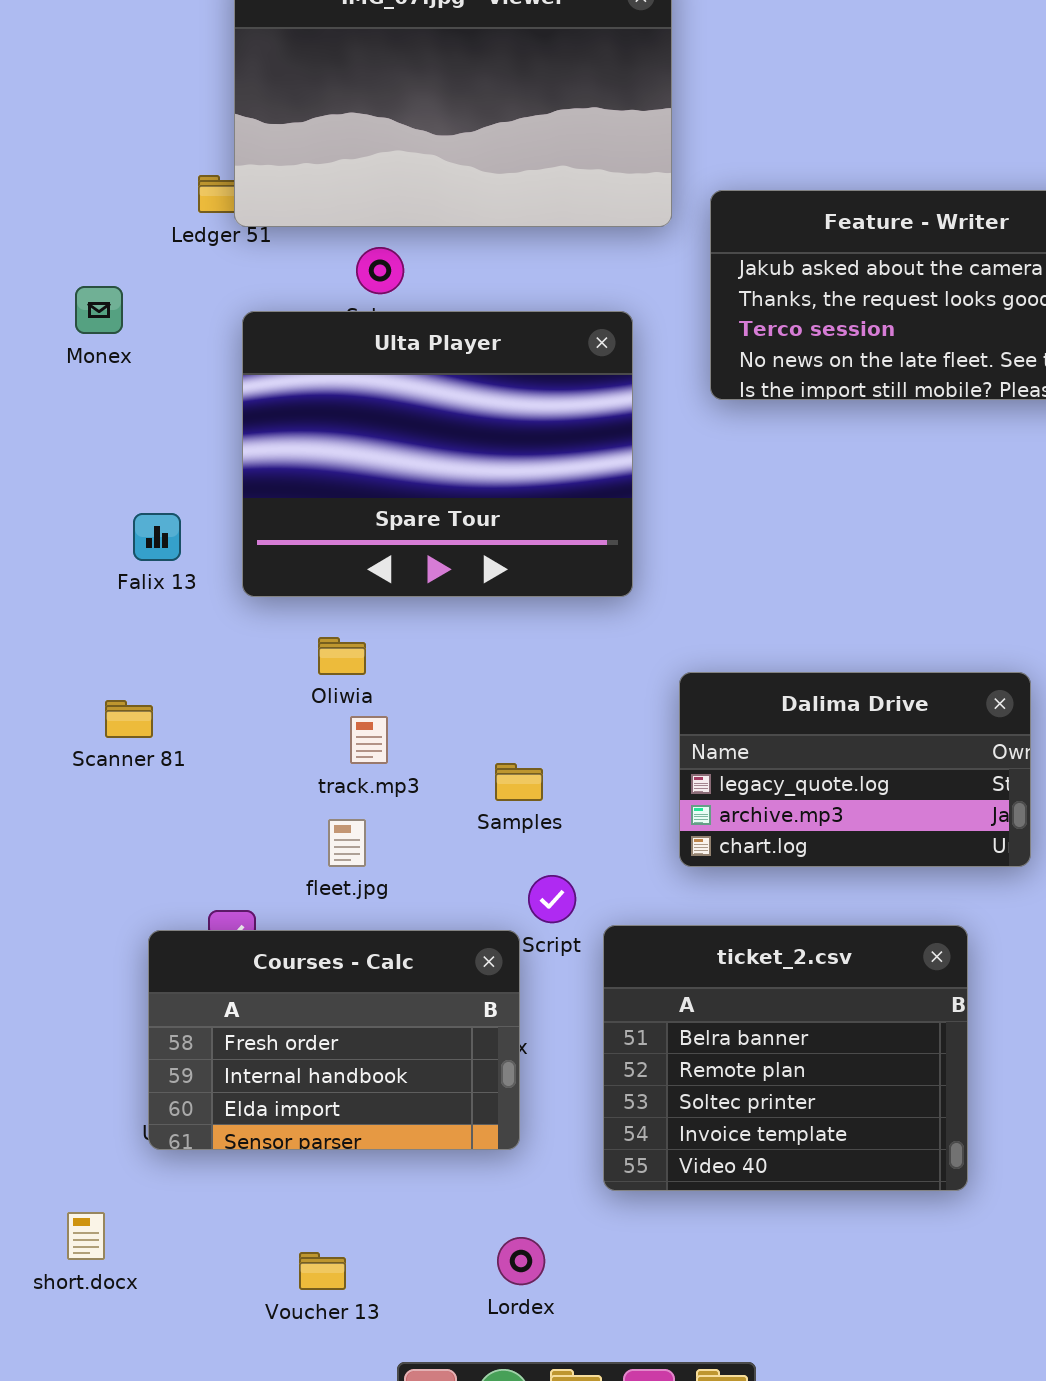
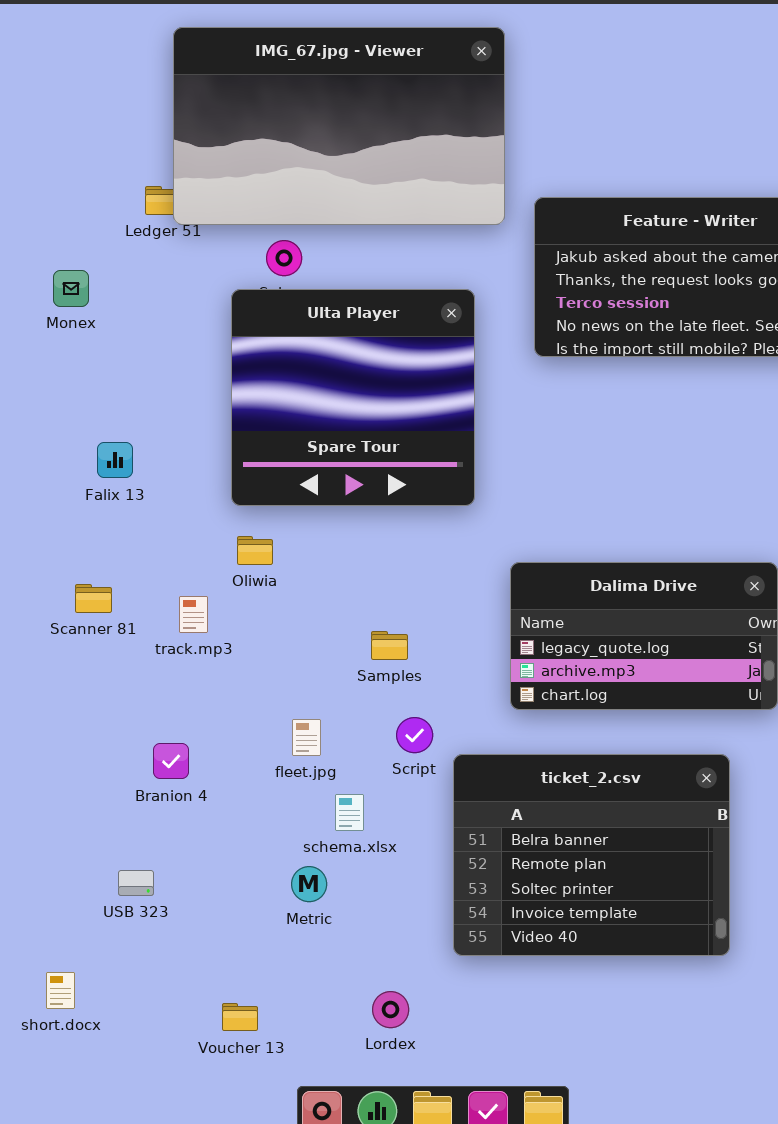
Ulta Player: [242,311,633,597] -> [231,289,475,506], resized
track.mp3: [350,716,388,764] -> [179,596,208,633], moved
fleet.jpg: [328,819,366,867] -> [292,719,321,756], moved
Courses - Calc: [148,930,520,1150] -> none, closed

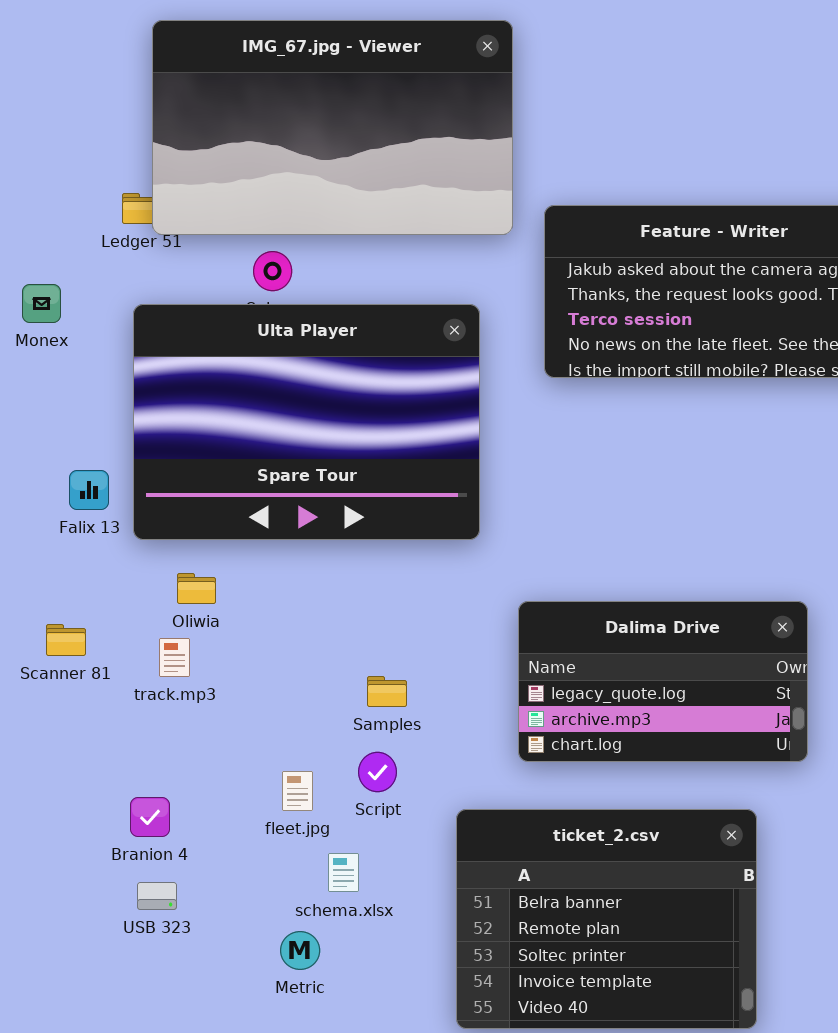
Ulta Player: [231,289,475,506] -> [133,304,480,540], resized
Oliwia: [237,536,273,565] -> [177,573,216,604], moved
Script: [396,717,433,753] -> [358,752,397,792], moved
USB 323: [118,870,154,896] -> [137,882,177,910], moved

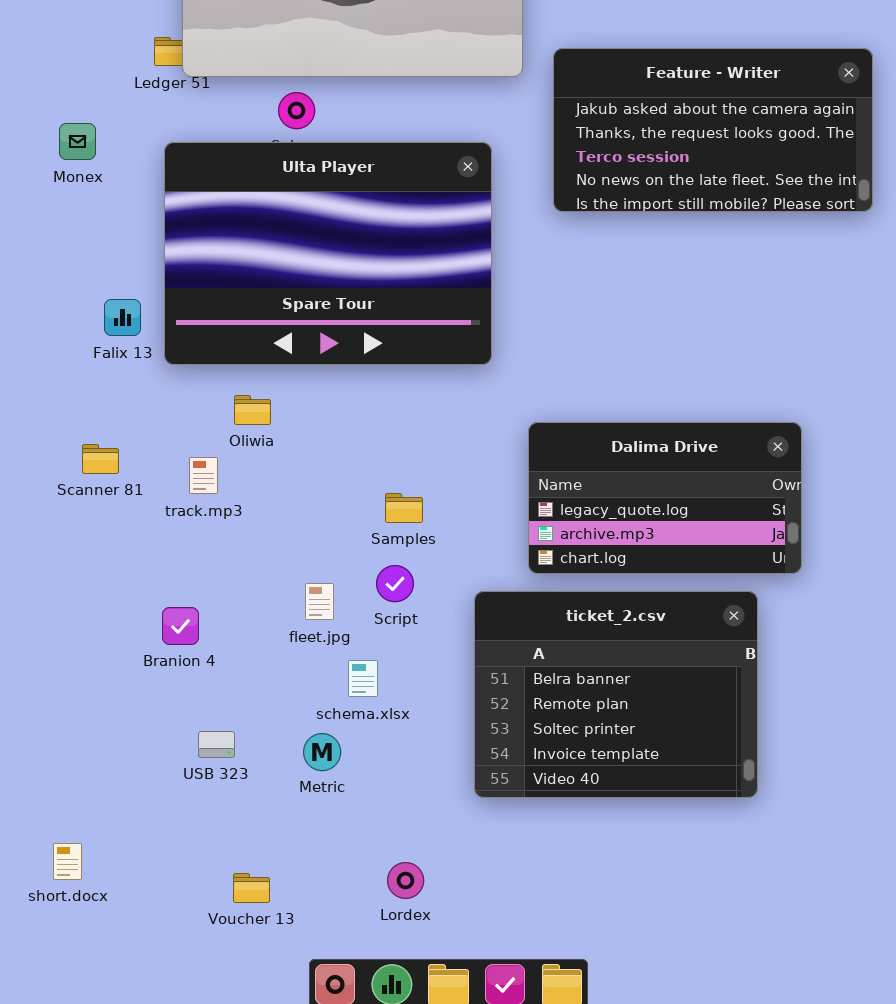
Oliwia: [177,573,216,604] -> [234,395,271,425], moved
ticket_2.csv: [456,809,757,1029] -> [474,591,758,798], moved
USB 323: [137,882,177,910] -> [198,731,235,758], moved

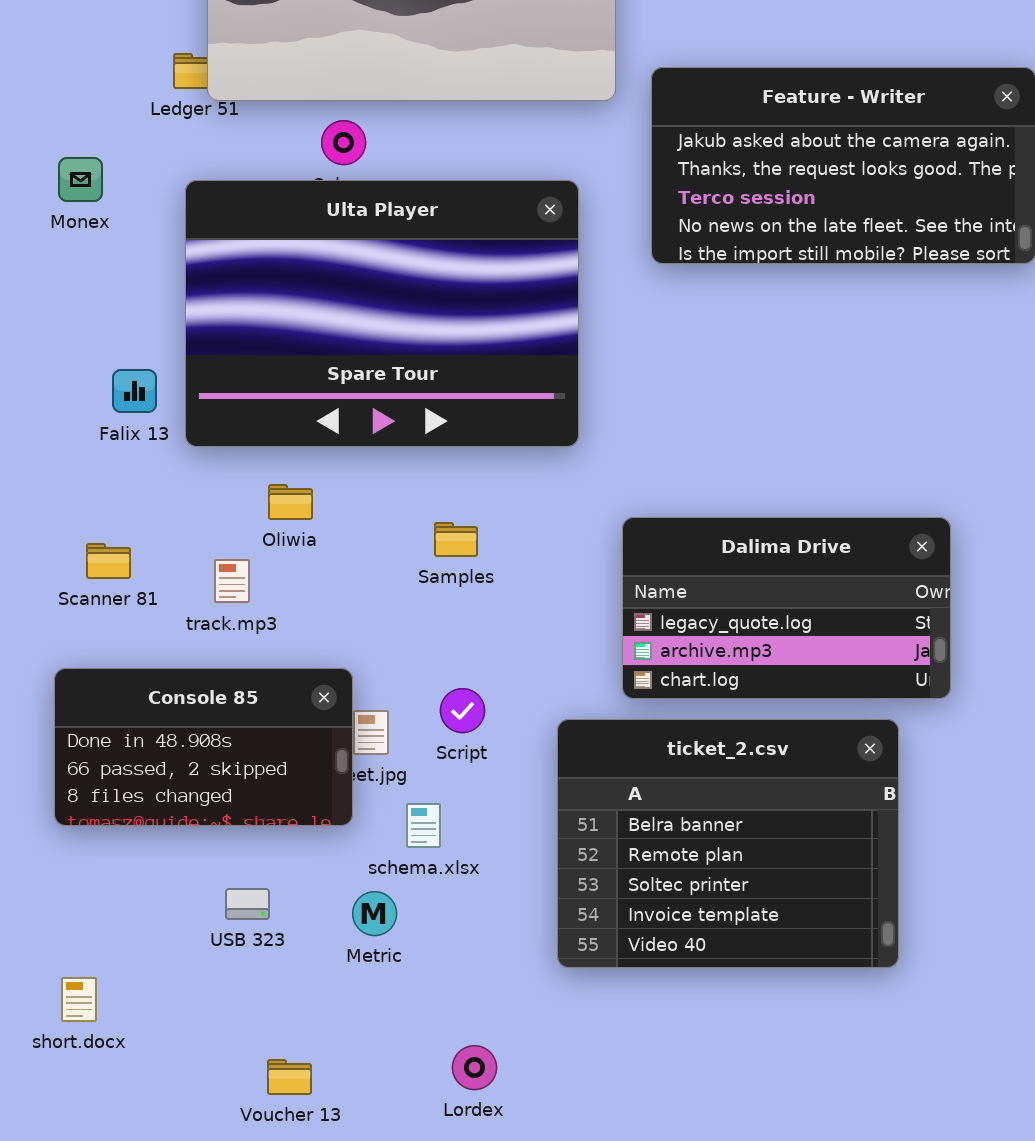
Samples: [385,493,423,523] -> [434,522,478,557], moved
Console 85: none -> [54,668,353,826], opened
short.docx: [53,843,82,880] -> [61,977,97,1022], moved

